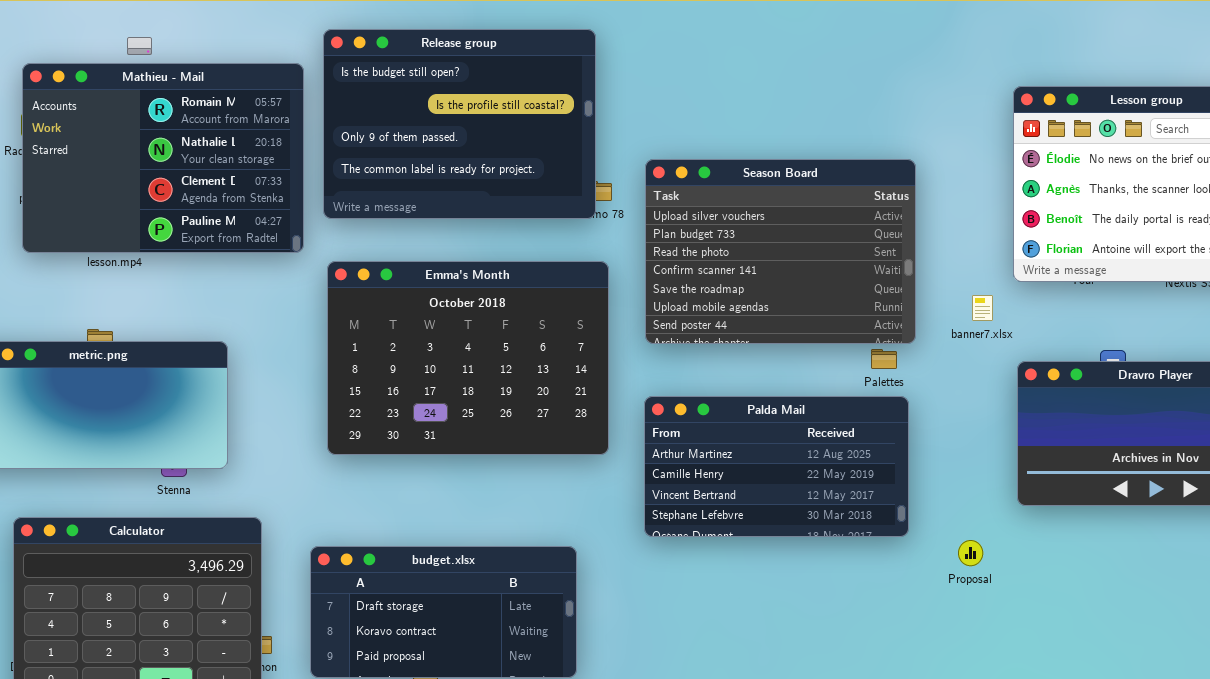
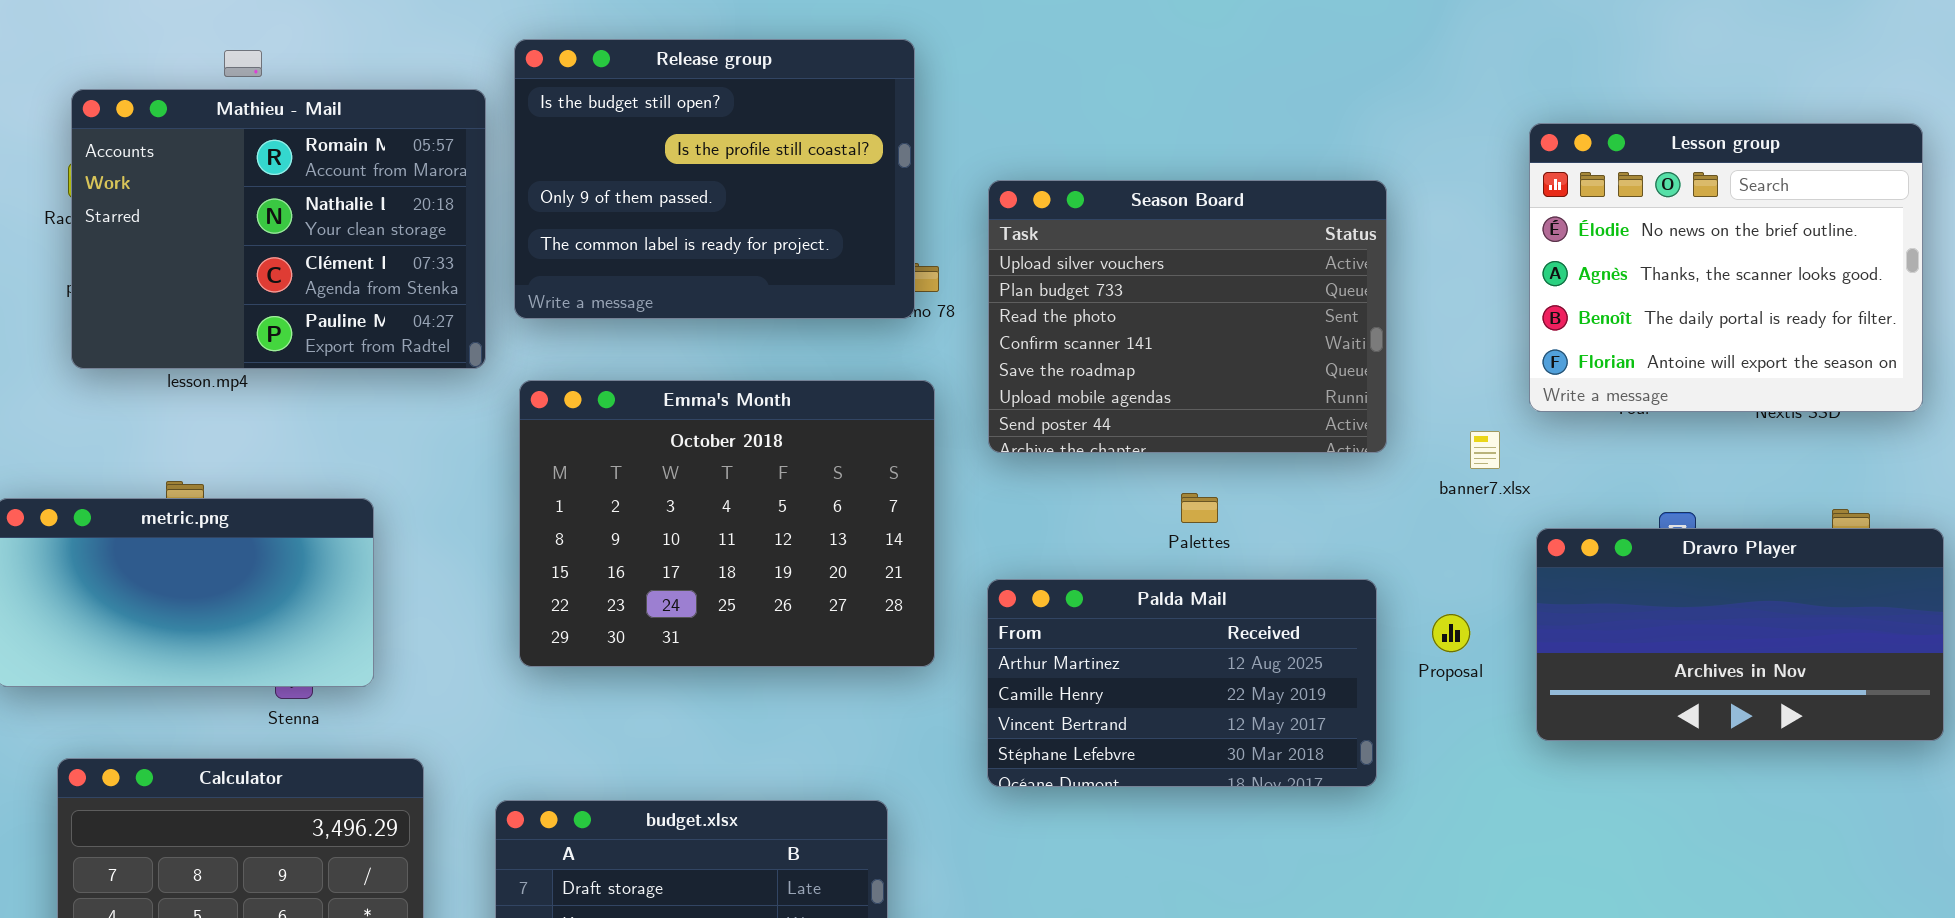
Season Board: [645,159,916,344] -> [988,180,1387,453], moved
Palettes: [871,349,897,369] -> [1181,493,1218,523], moved
Proposal: [958,540,983,566] -> [1432,614,1470,652], moved

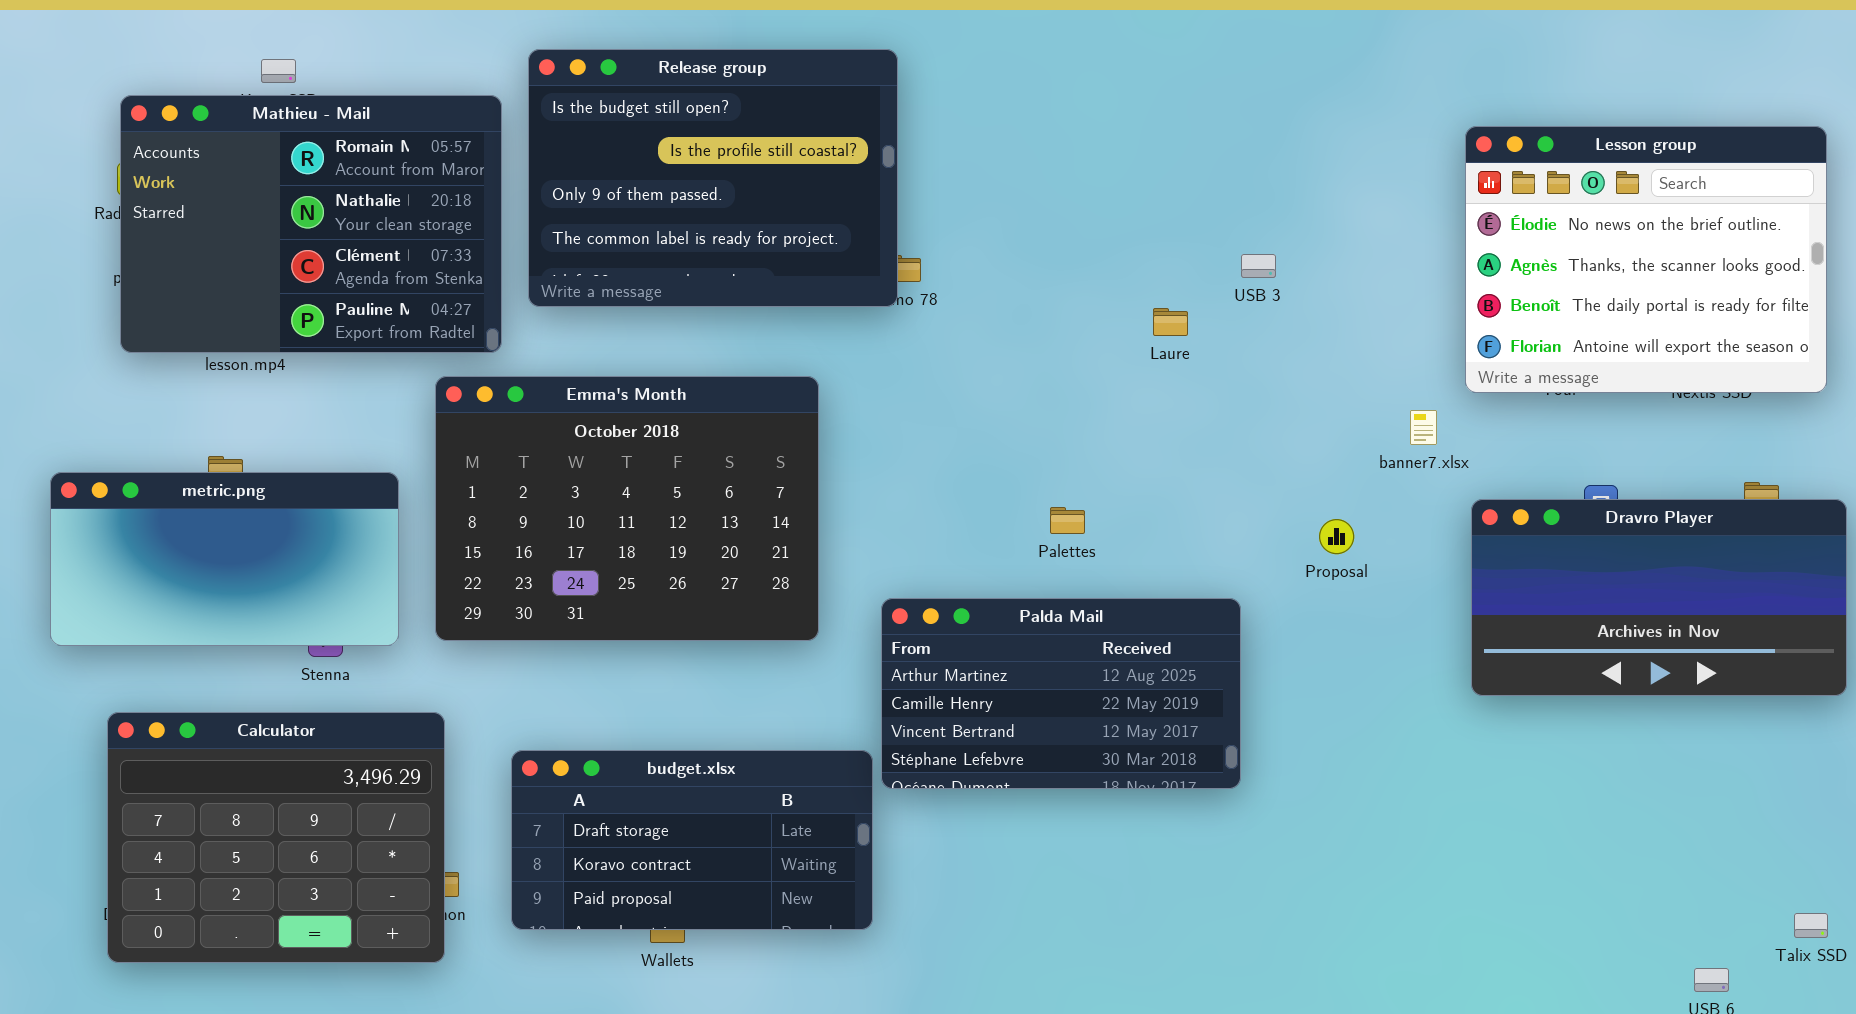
Season Board: [988,180,1387,453] -> none, closed
Emma's Month: [519,380,935,667] -> [435,376,819,641], moved
Palettes: [1181,493,1218,523] -> [1050,507,1085,534], moved
Palda Mail: [987,579,1377,787] -> [881,598,1241,789], moved
Proposal: [1432,614,1470,652] -> [1319,519,1354,554], moved

